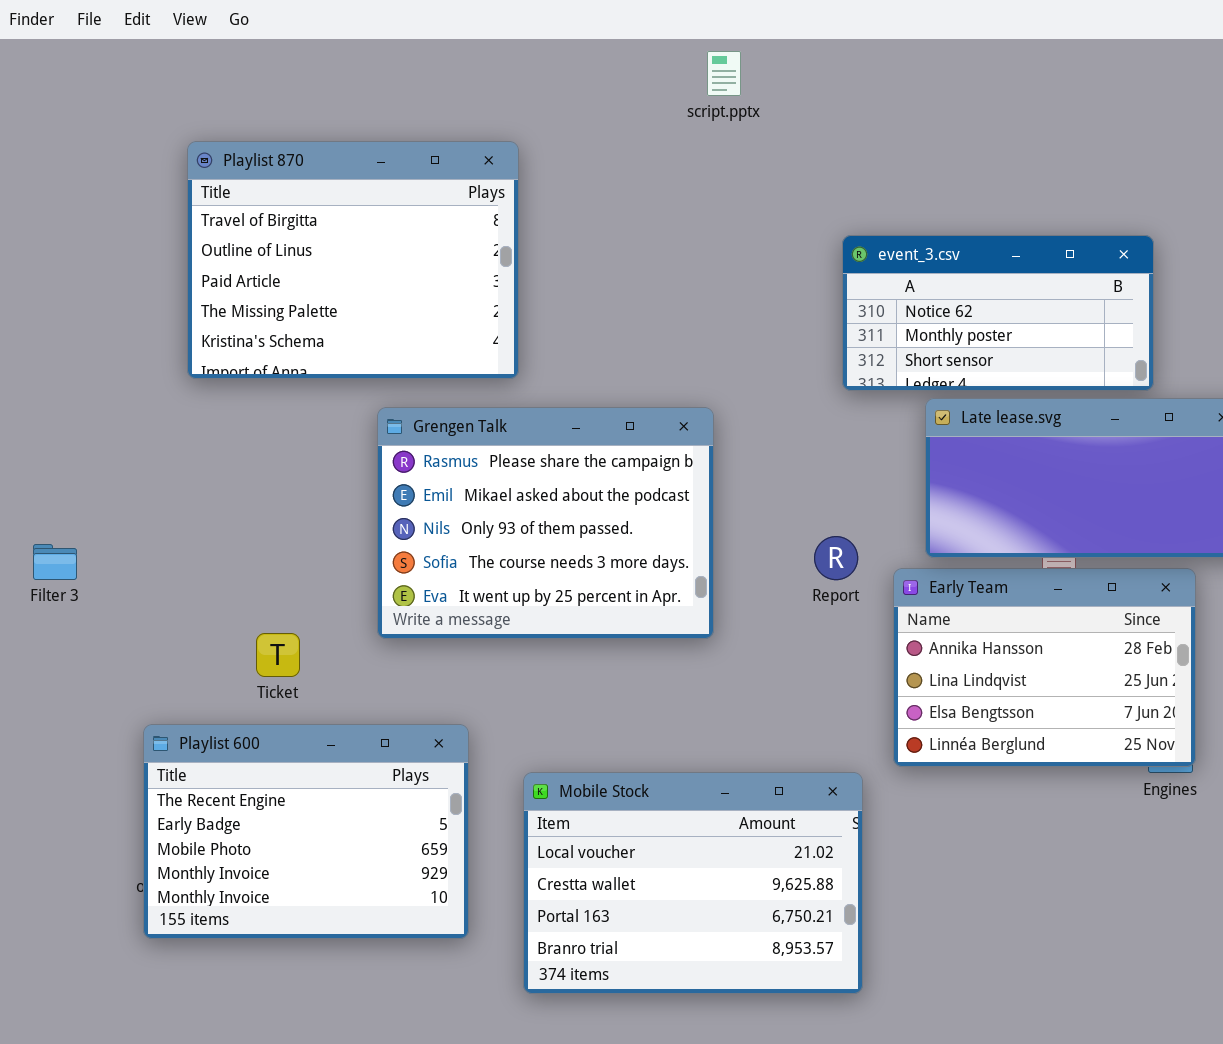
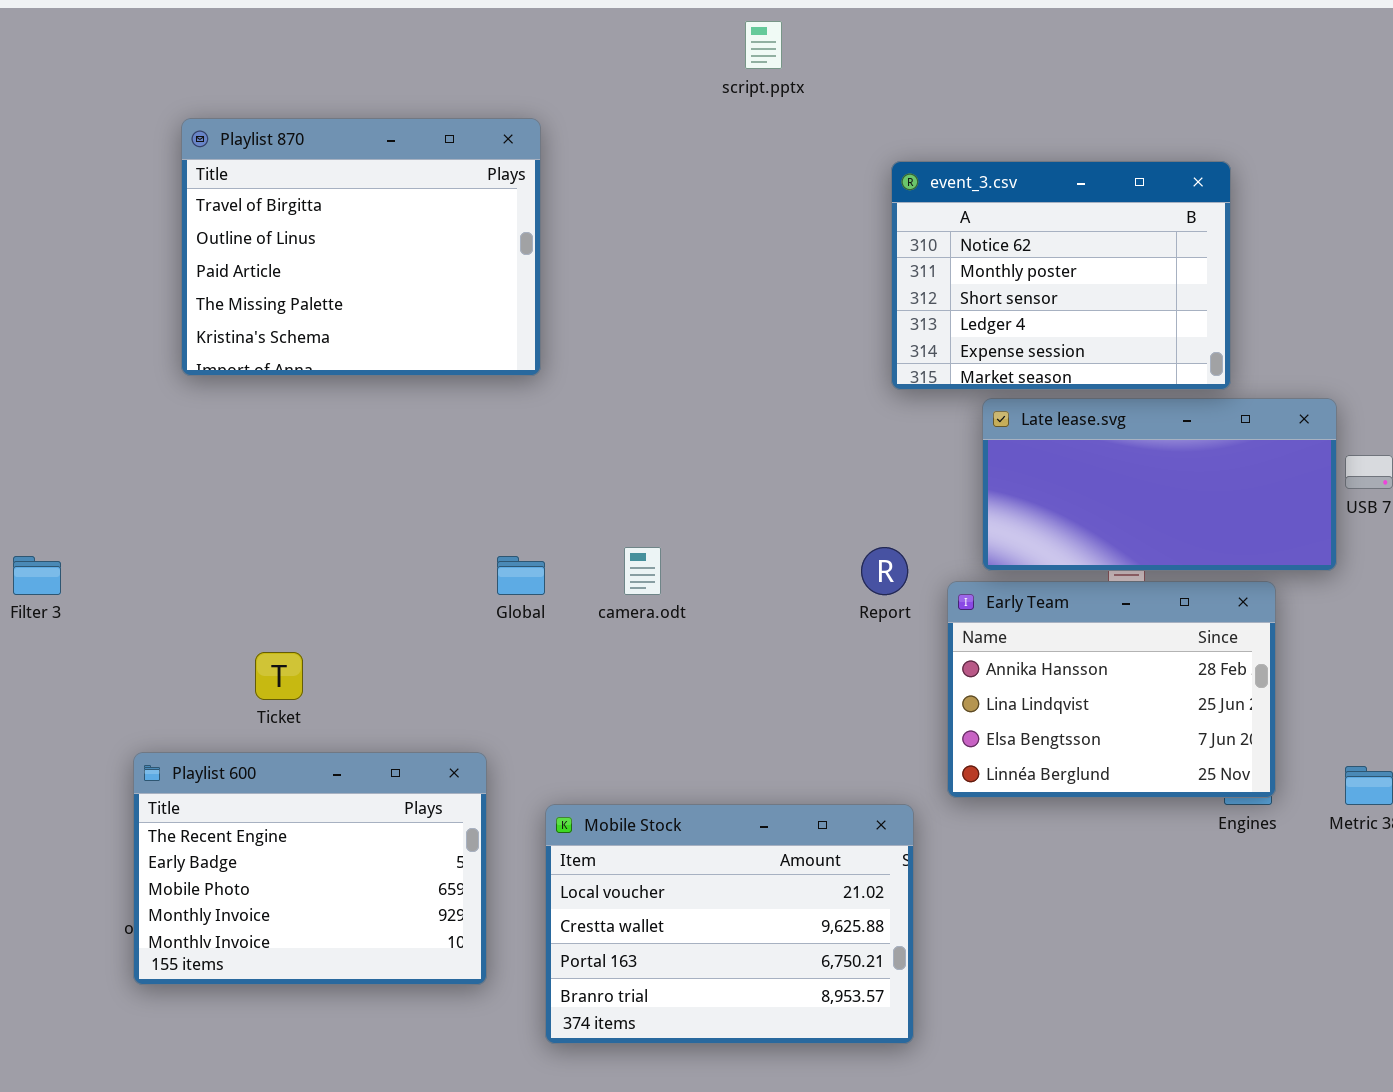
event_3.csv: [842,235,1154,391] -> [891,161,1231,390], resized
Grengen Talk: [377,407,714,639] -> none, closed

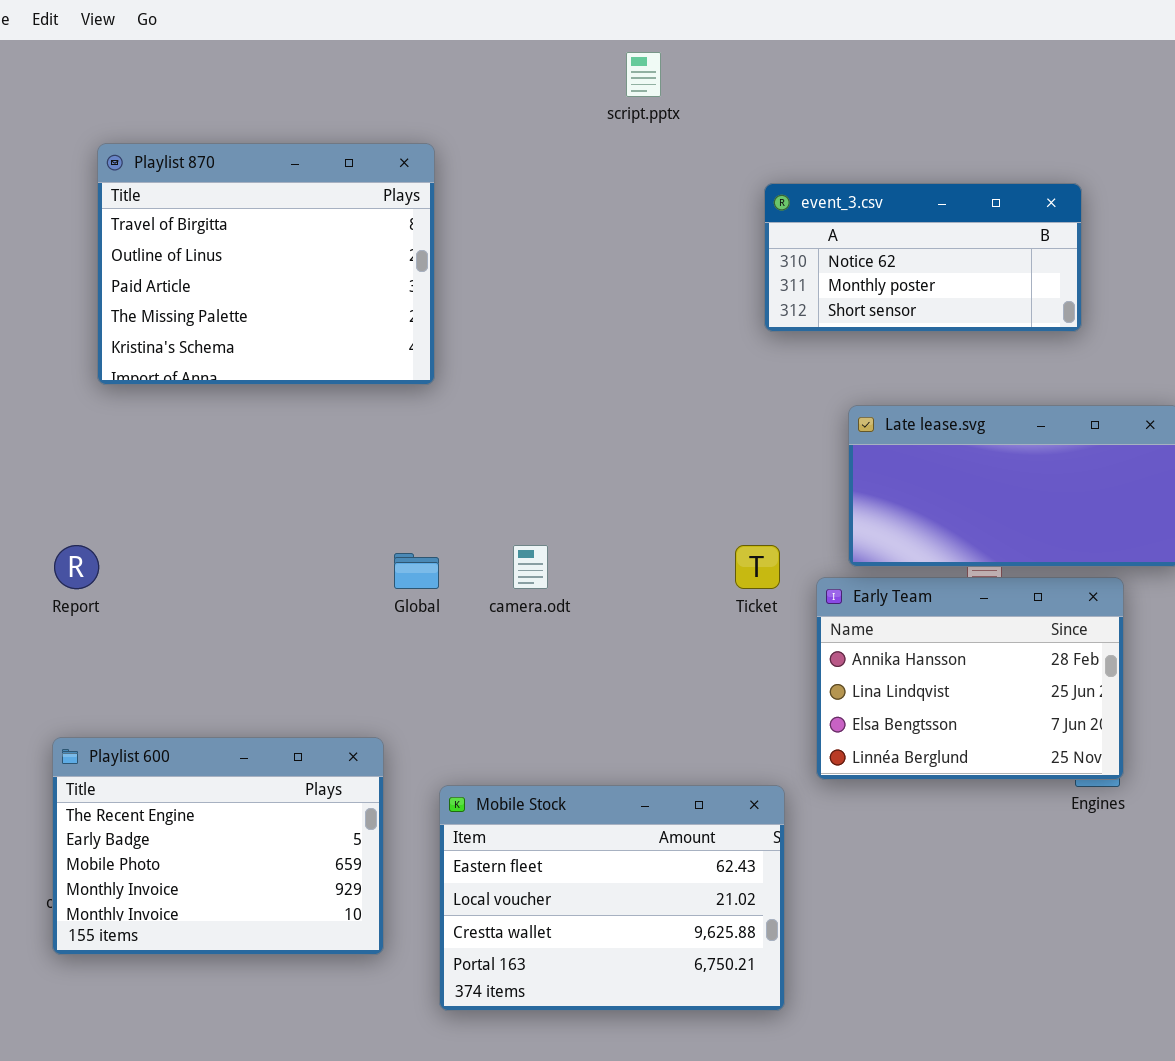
event_3.csv: [891,161,1231,390] -> [764,183,1082,332], resized
Report: [861,547,908,595] -> [54,545,99,589], moved
Ticket: [255,652,303,700] -> [735,545,780,589], moved
Mobile Stock: [545,804,914,1044] -> [439,785,785,1011], scrolled up 1 row

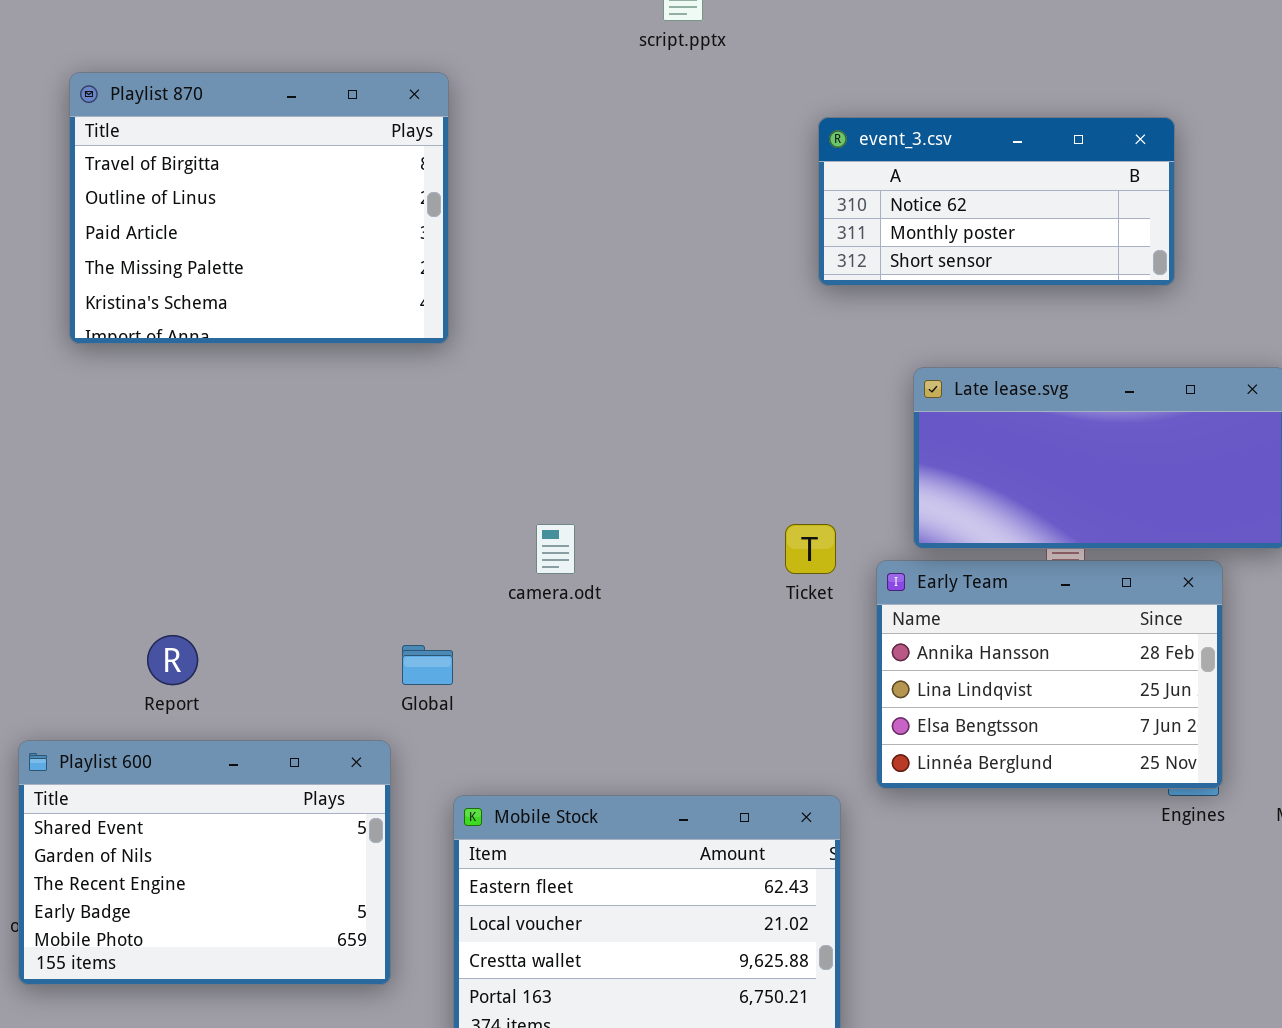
Report: [54,545,99,589] -> [147,635,198,685], moved
Global: [394,553,439,589] -> [402,645,453,685], moved
Playlist 600: [52,737,384,955] -> [18,740,391,985], scrolled up 2 rows

